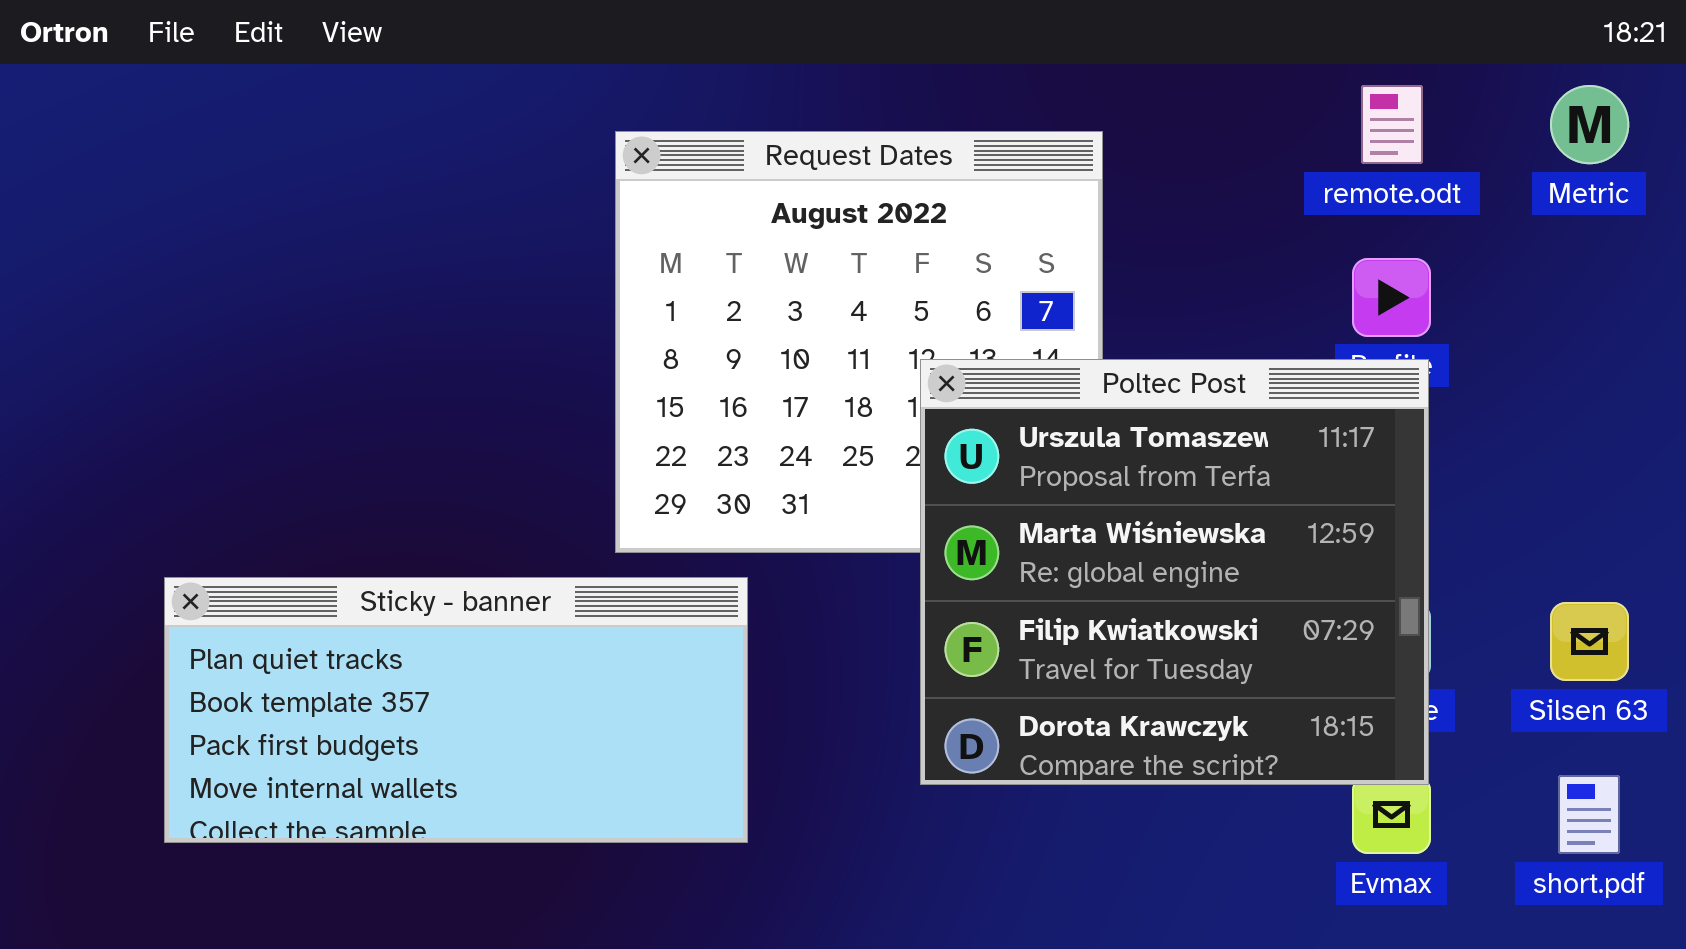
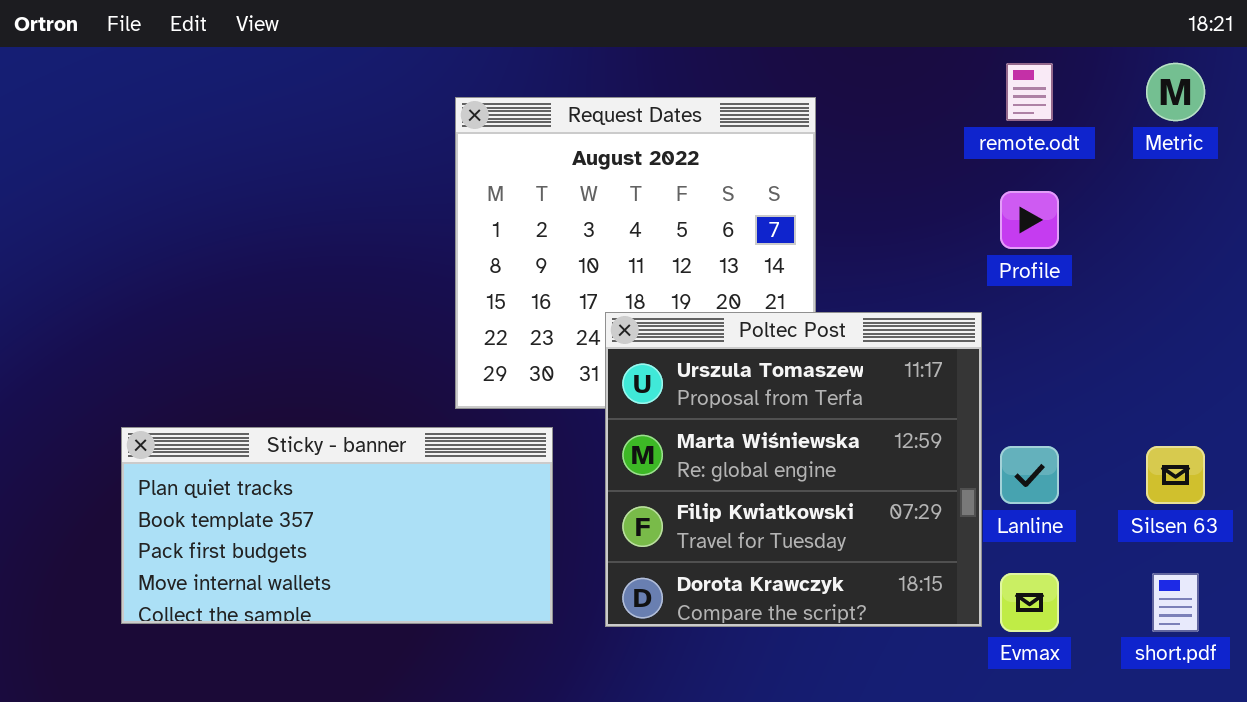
Poltec Post: [920,359,1429,785] -> [605,312,982,627], moved

